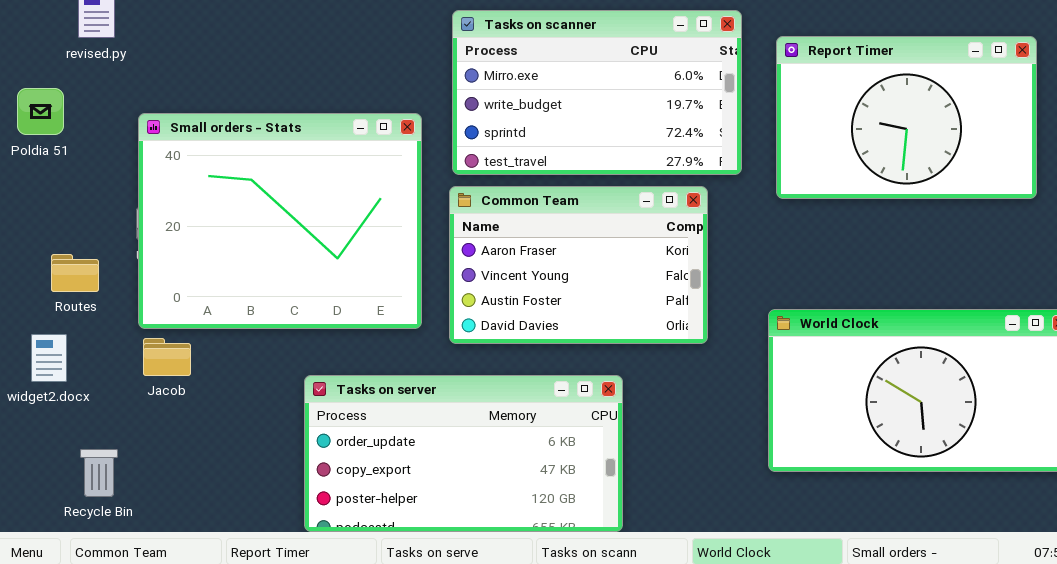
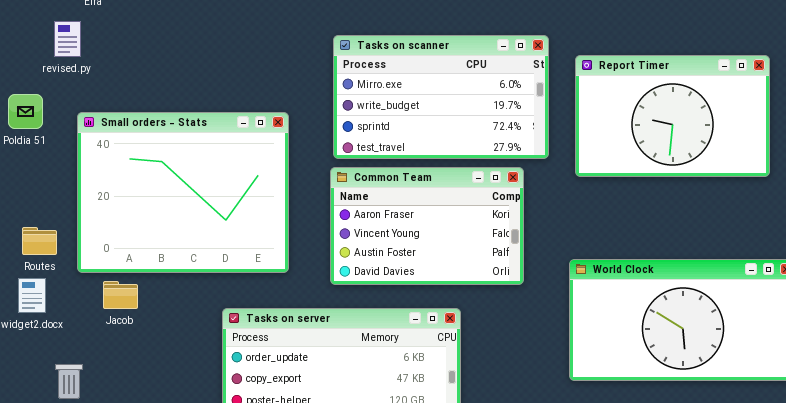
Small orders - Stats: [138,113,422,329] -> [77,112,289,273], moved
Routes: [51,254,99,292] -> [22,227,57,255], moved

